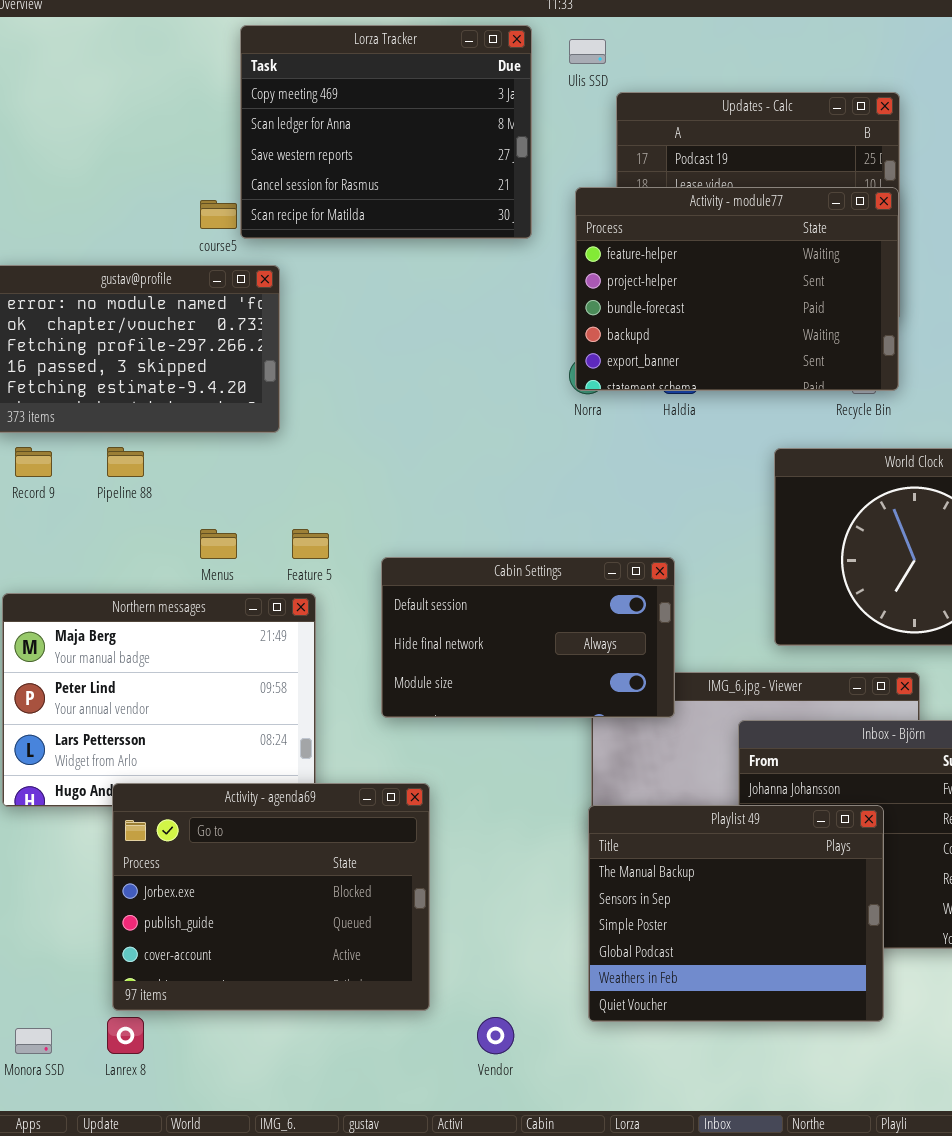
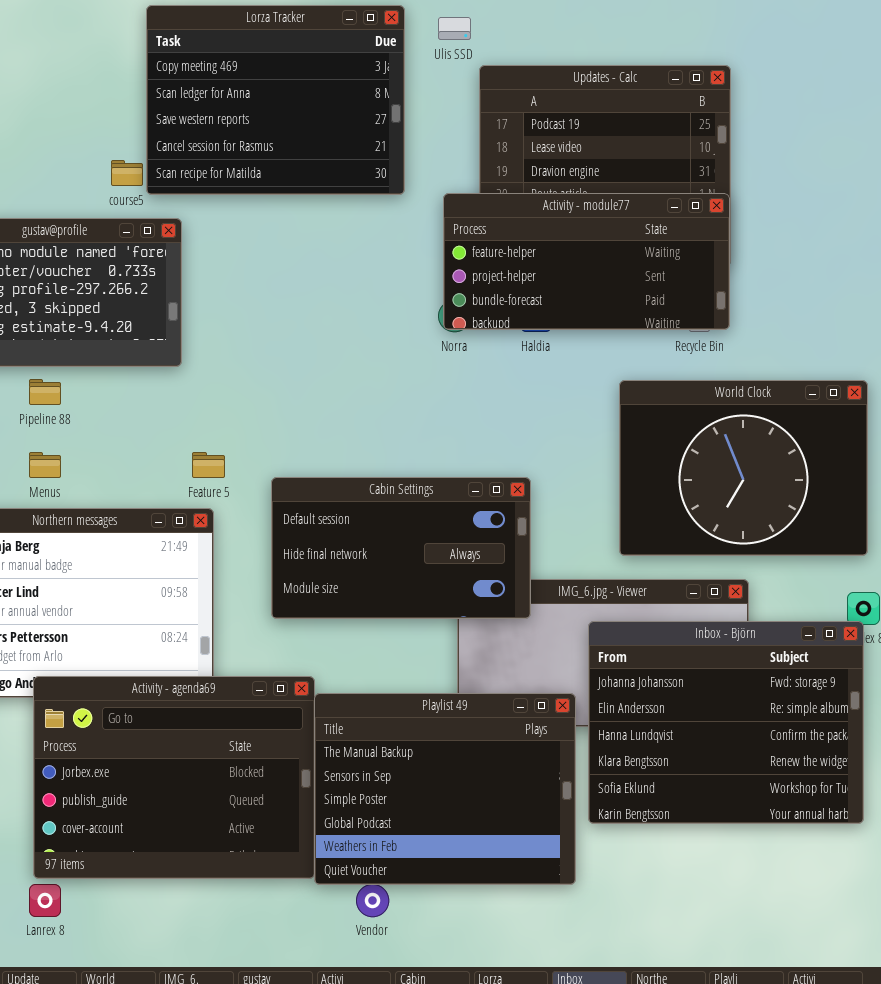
Activity - module77: [575,187,899,391] -> [443,193,730,330], resized
Menus: [200,529,237,559] -> [29,452,61,478], moved
Playlist 49: [588,805,884,1022] -> [314,693,576,885], moved

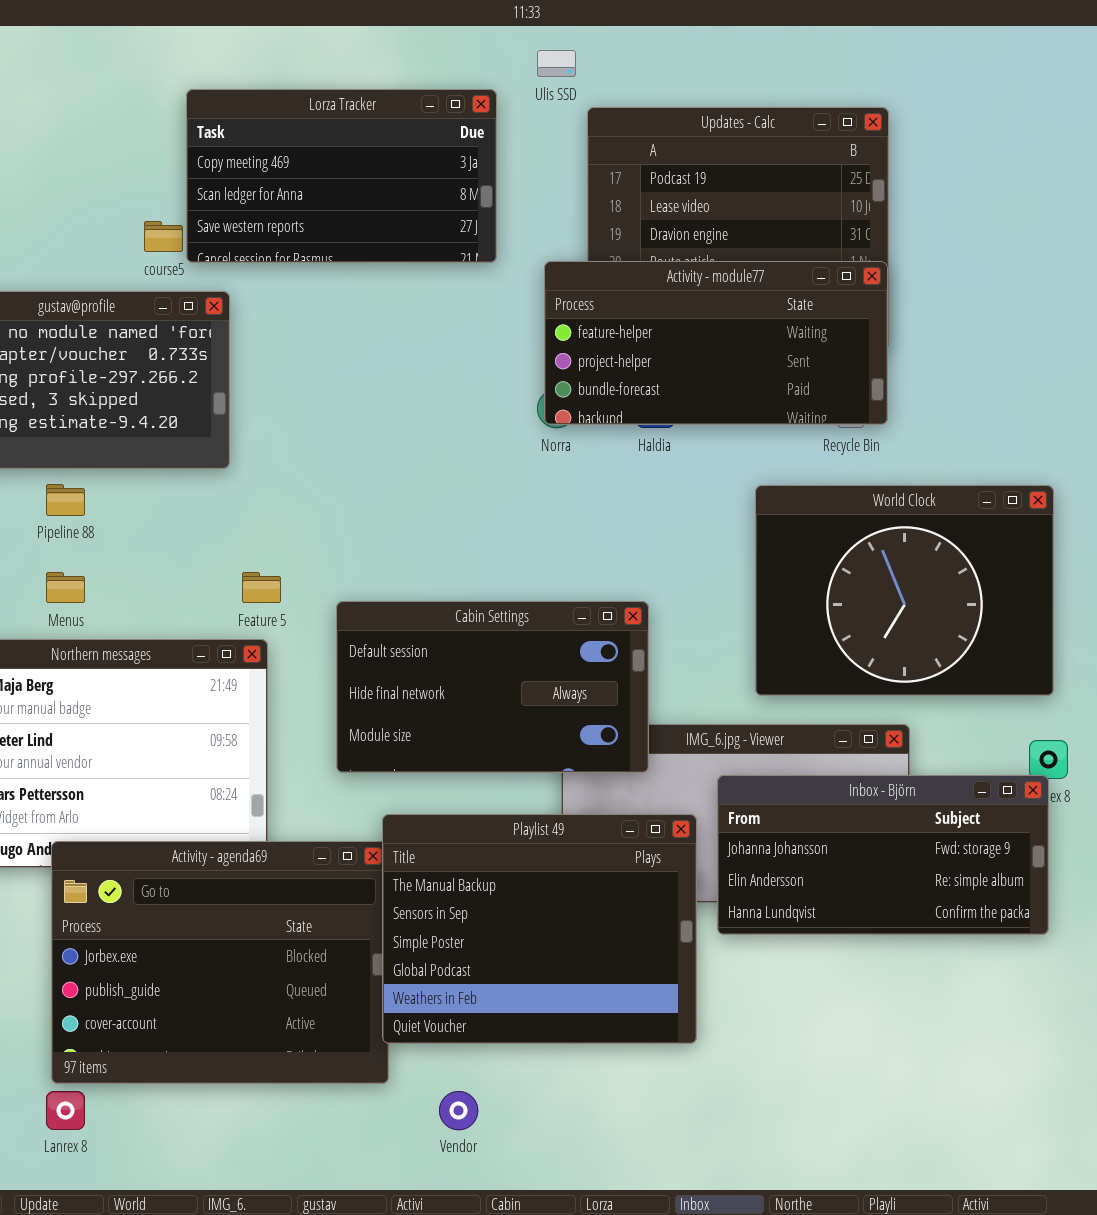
Lorza Tracker: [146,5,405,195] -> [186,89,497,263], resized
Inbox - Björn: [588,621,864,824] -> [717,775,1049,935], resized
Playlist 49: [314,693,576,885] -> [382,814,697,1044], moved

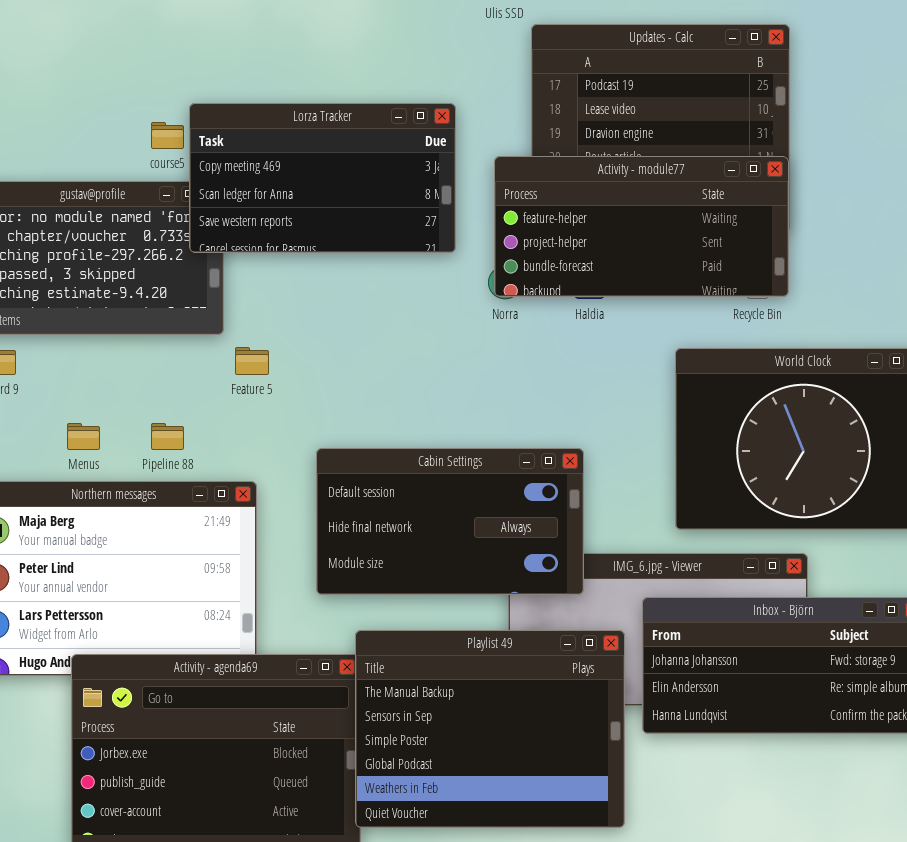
Lorza Tracker: [186,89,497,263] -> [189,103,456,253], moved
Pipeline 88: [46,484,85,516] -> [151,423,184,450], moved
Feature 5: [242,572,281,603] -> [235,347,269,375], moved

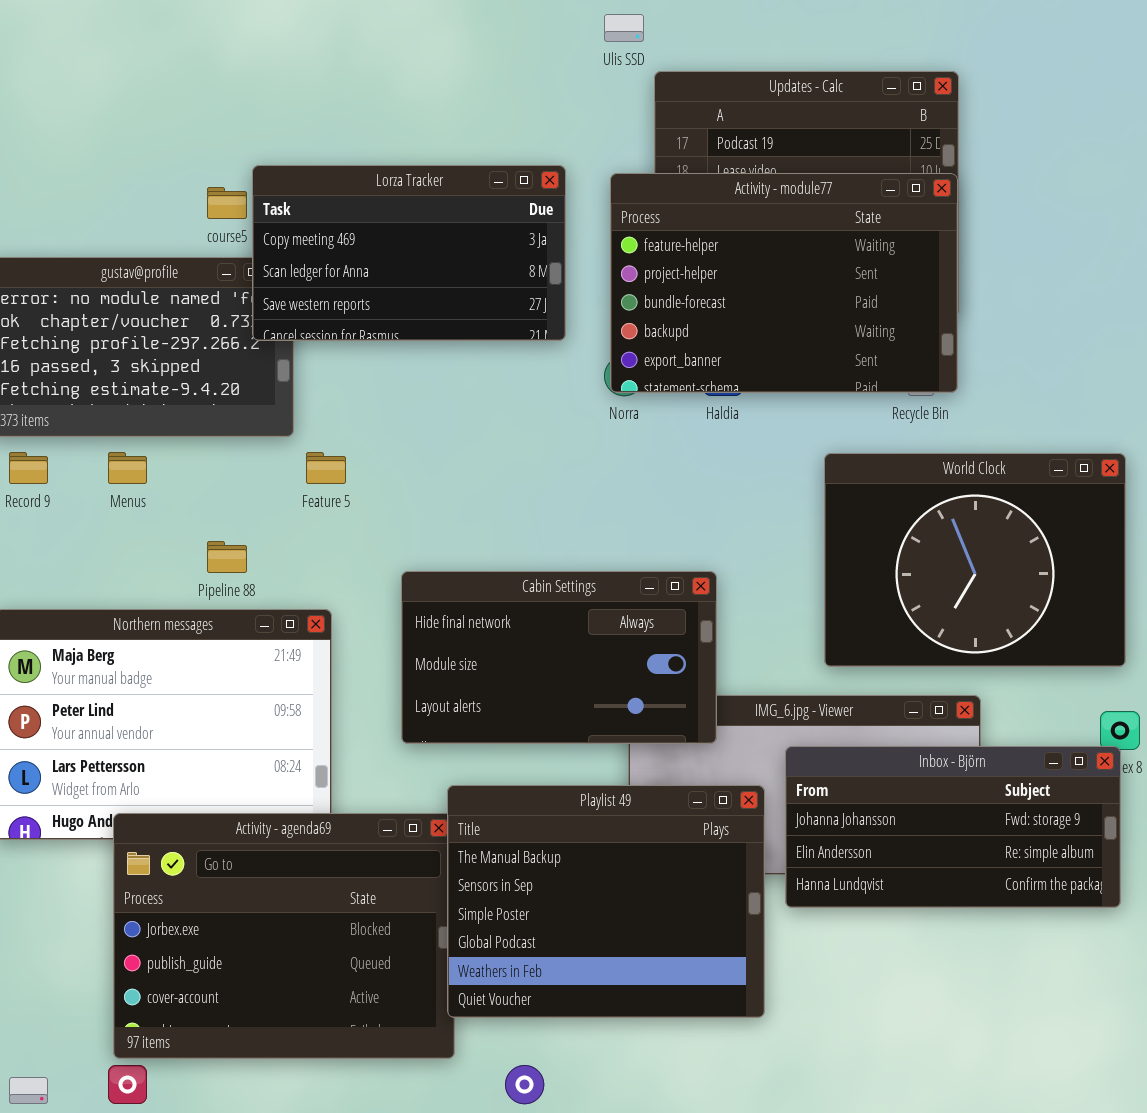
Activity - module77: [494,156,789,297] -> [610,173,958,393], resized
Menus: [67,423,100,450] -> [108,452,147,484], moved
Cabin Settings: [316,448,584,595] -> [401,571,717,744], scrolled down 1 row

